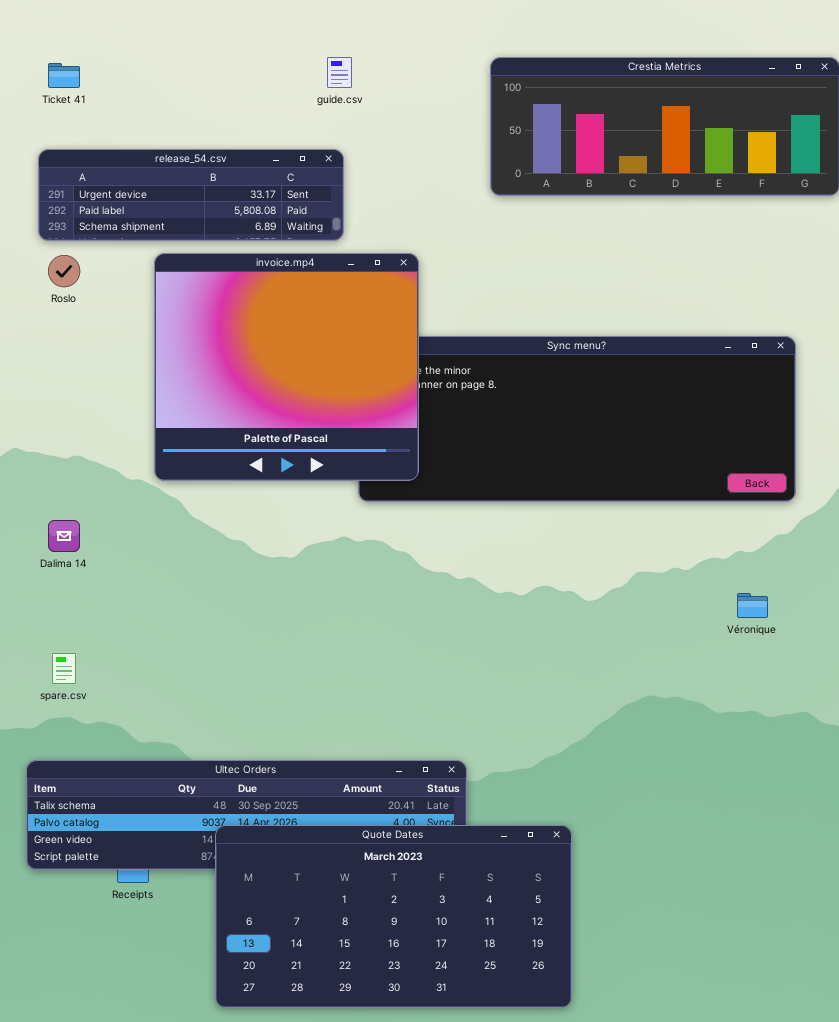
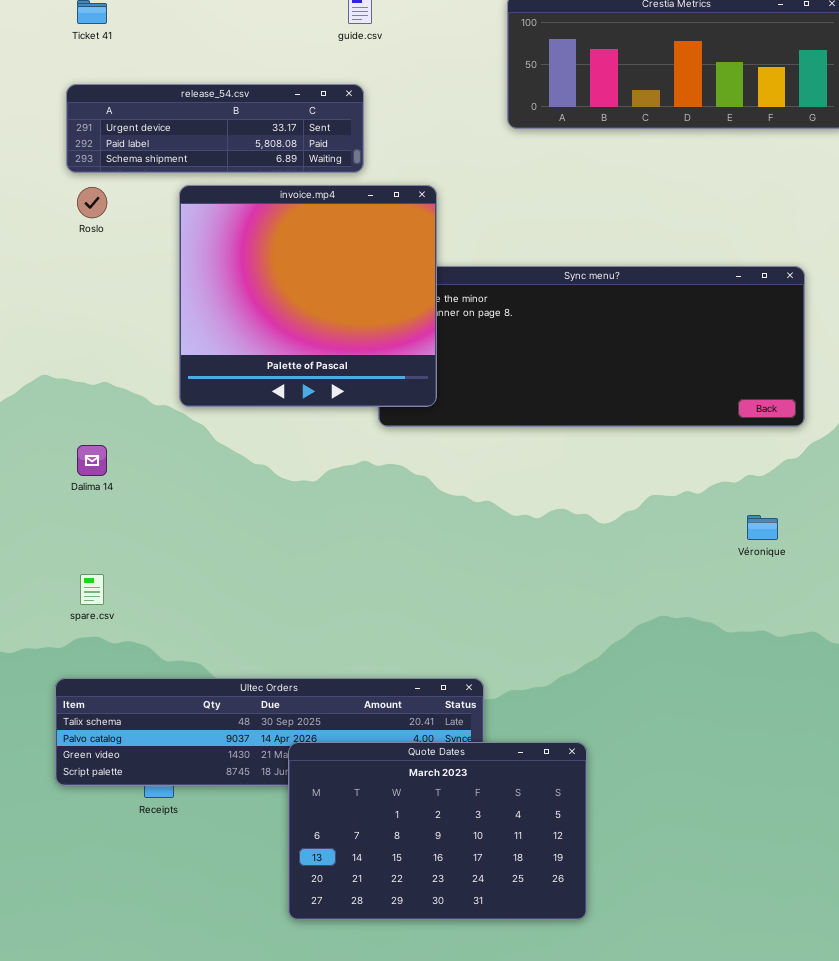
Quote Dates: [215,825,572,1008] -> [288,742,587,920], resized

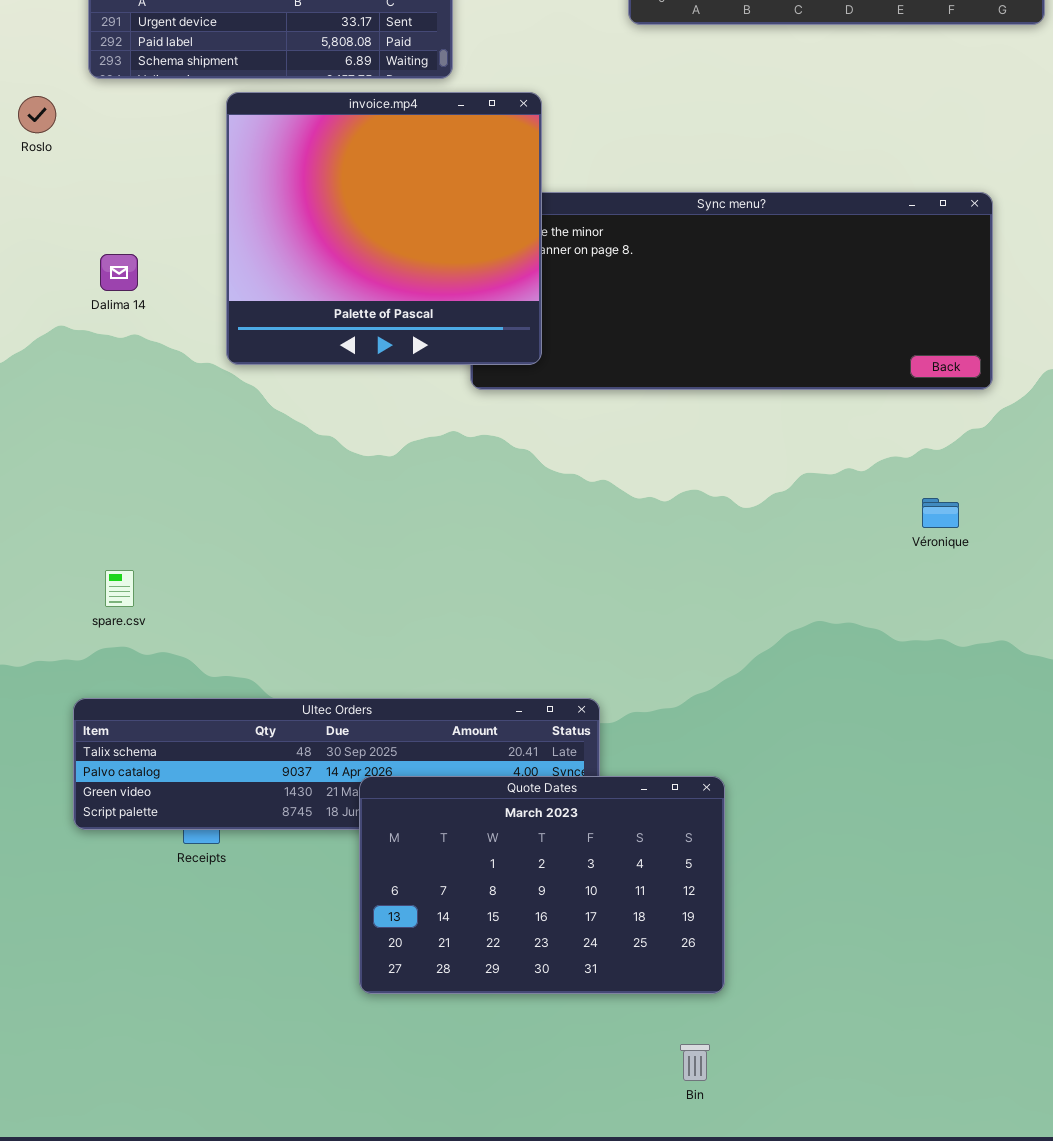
Roslo: [77,187,107,218] -> [18,96,56,133], moved
Dalima 14: [77,445,107,476] -> [100,254,138,291], moved

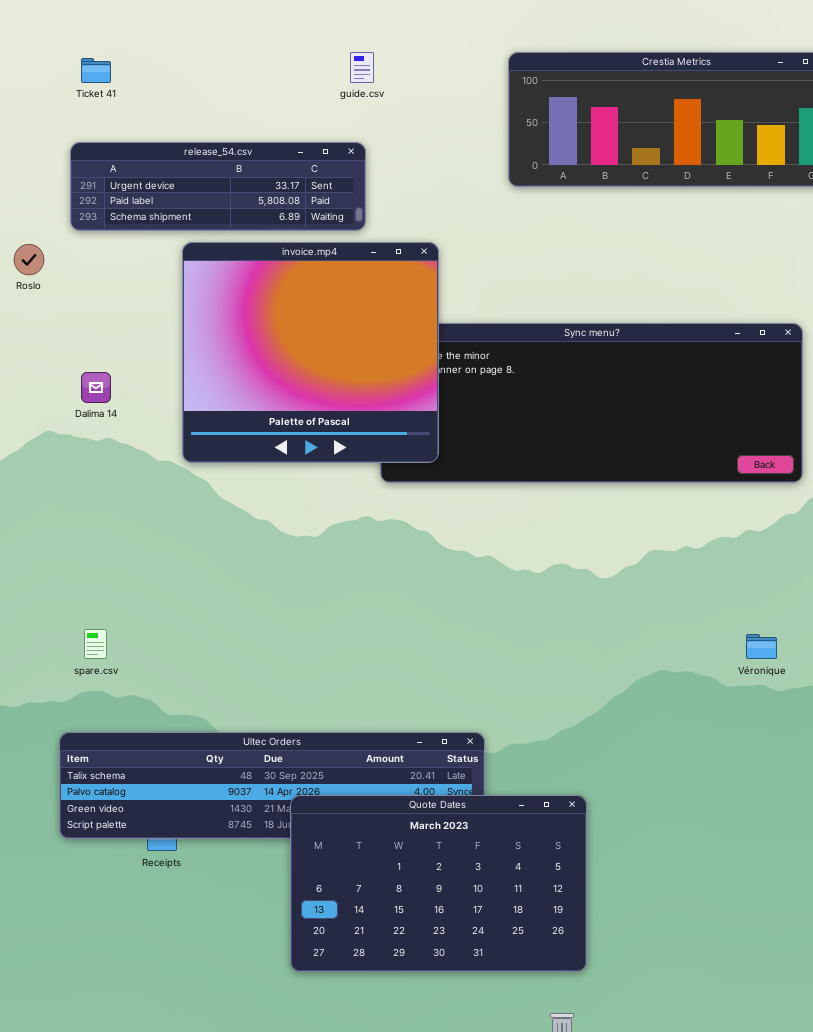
Véronique: [922,498,959,528] -> [746,634,777,659], moved

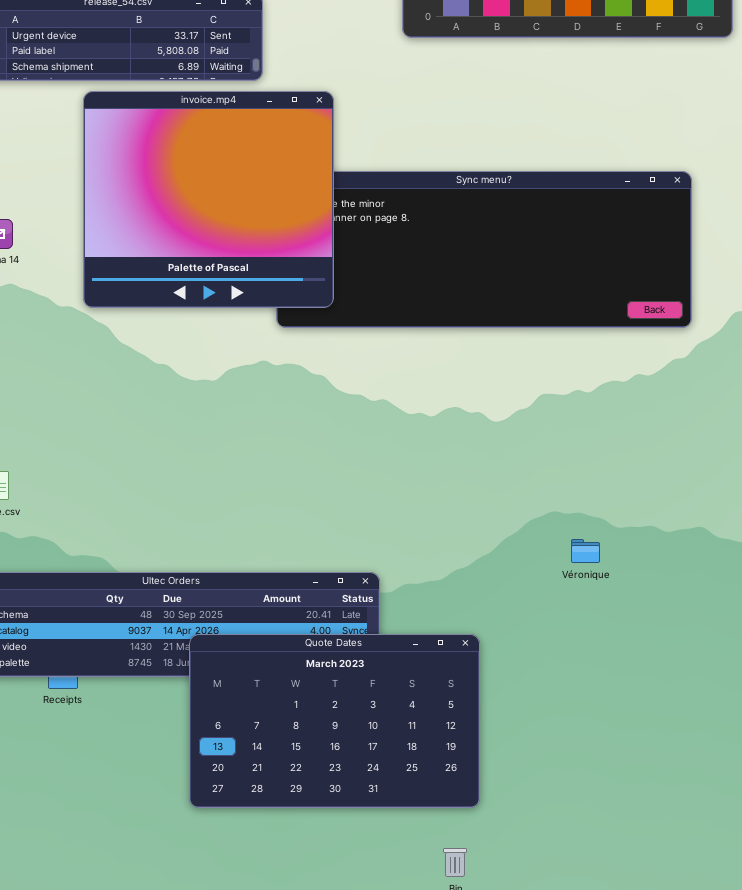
Véronique: [746,634,777,659] -> [571,539,600,563], moved

